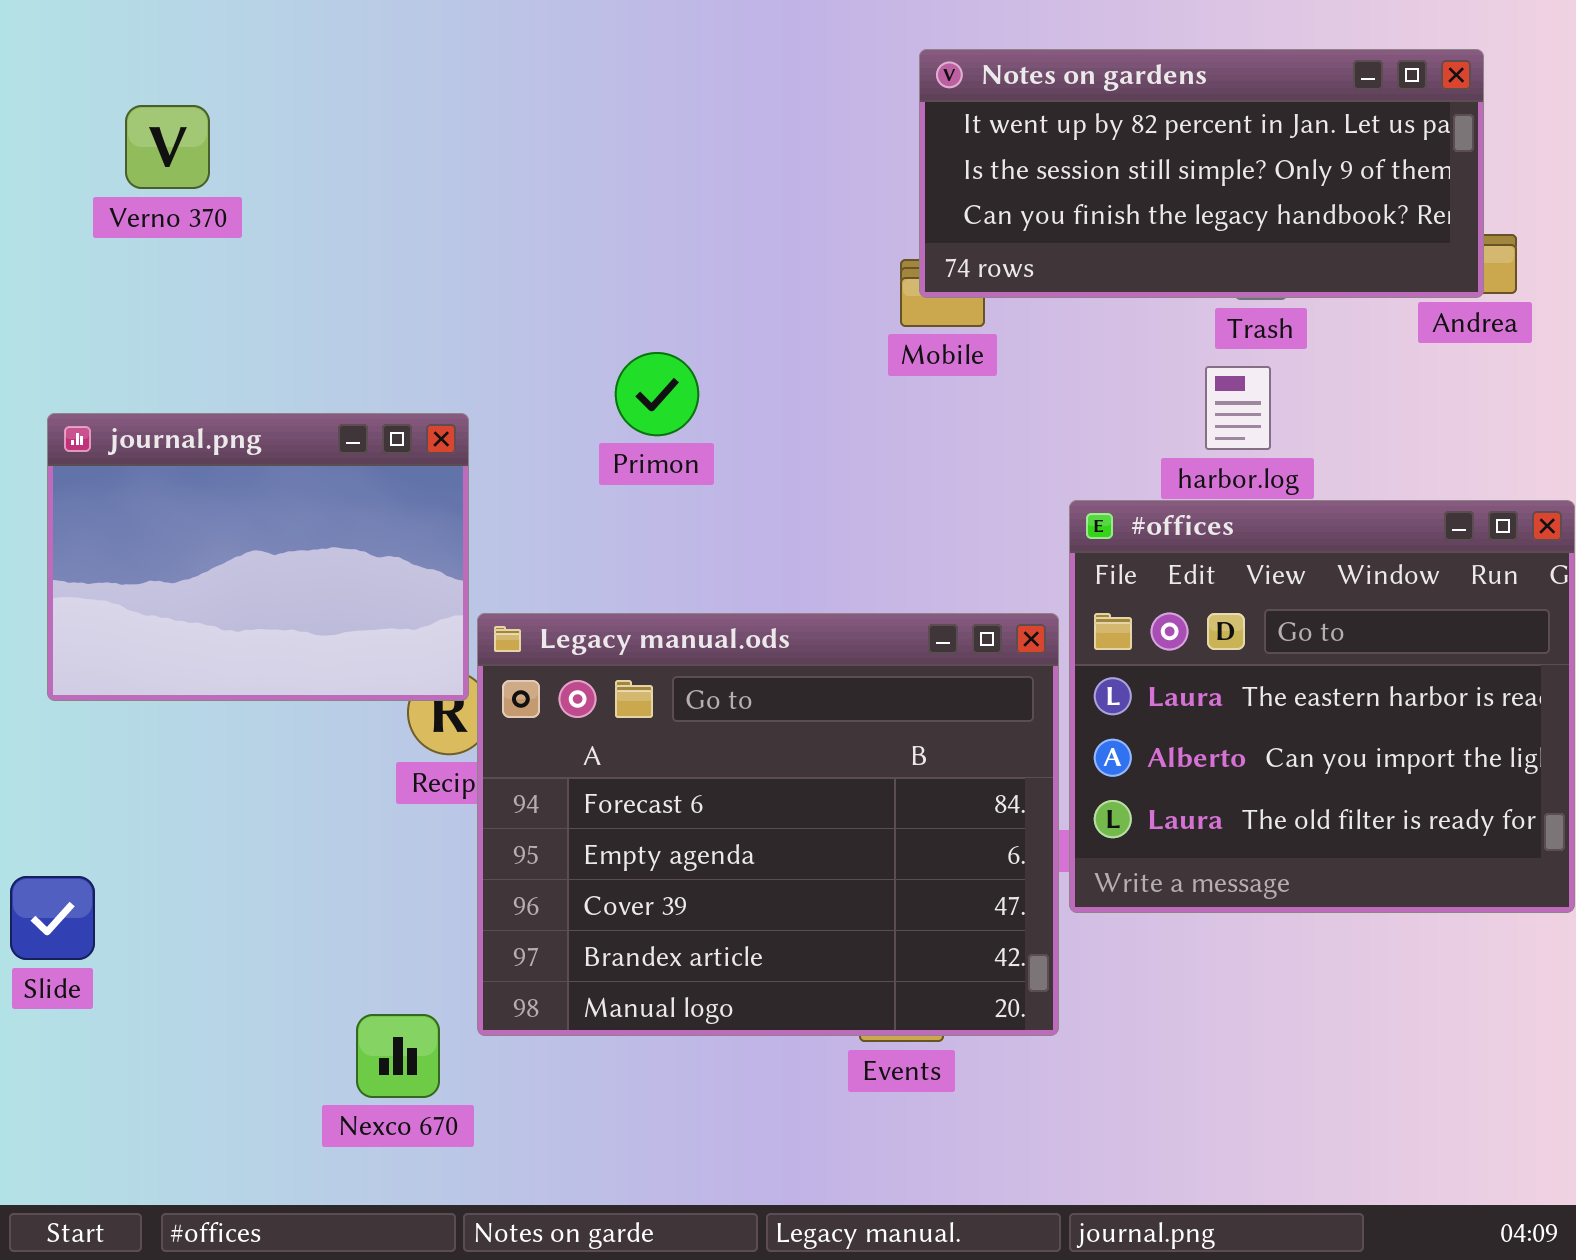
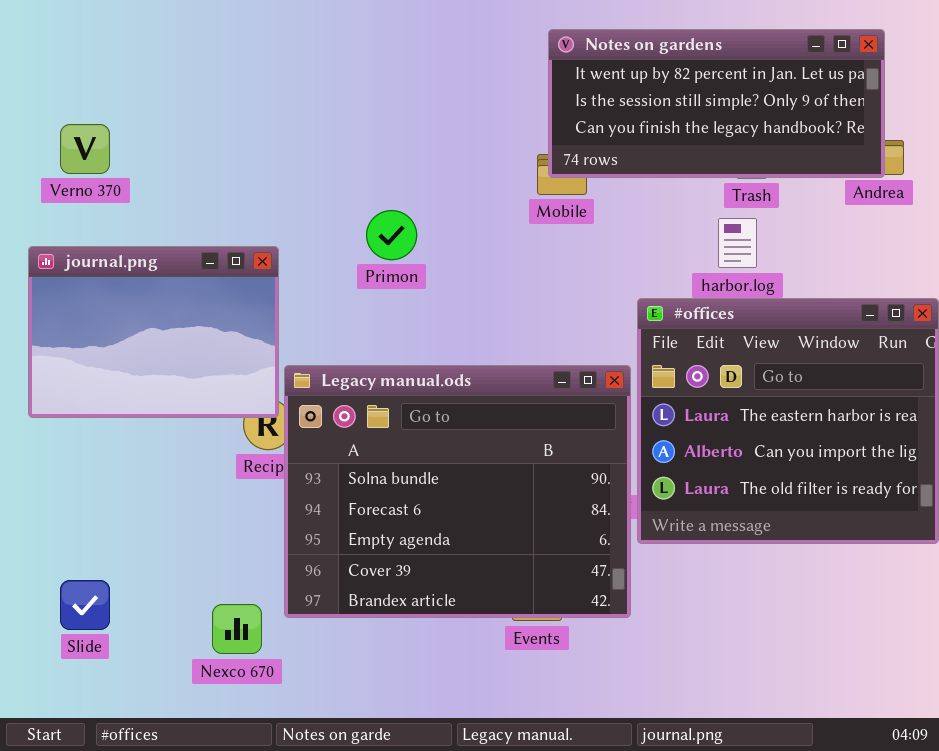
Verno 370: [125,105,210,189] -> [60,124,110,174], moved
Legacy manual.ods: [477,613,1059,1036] -> [284,365,631,618], scrolled up 1 row
Slide: [10,876,95,960] -> [60,580,110,630], moved

